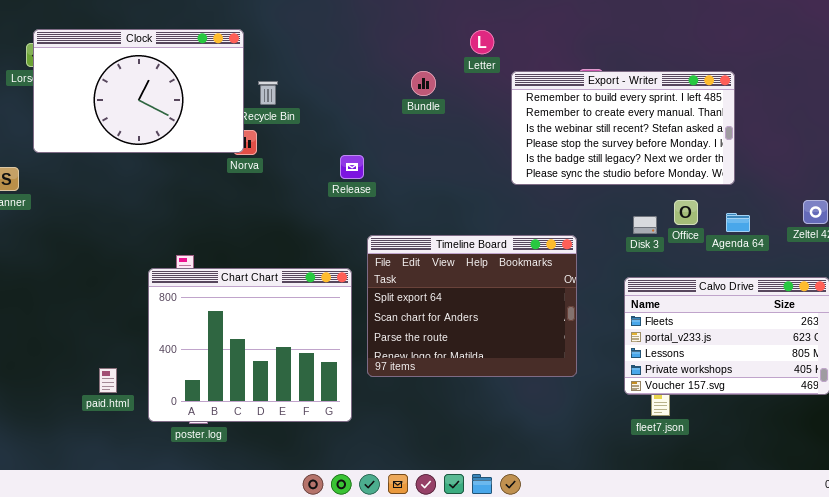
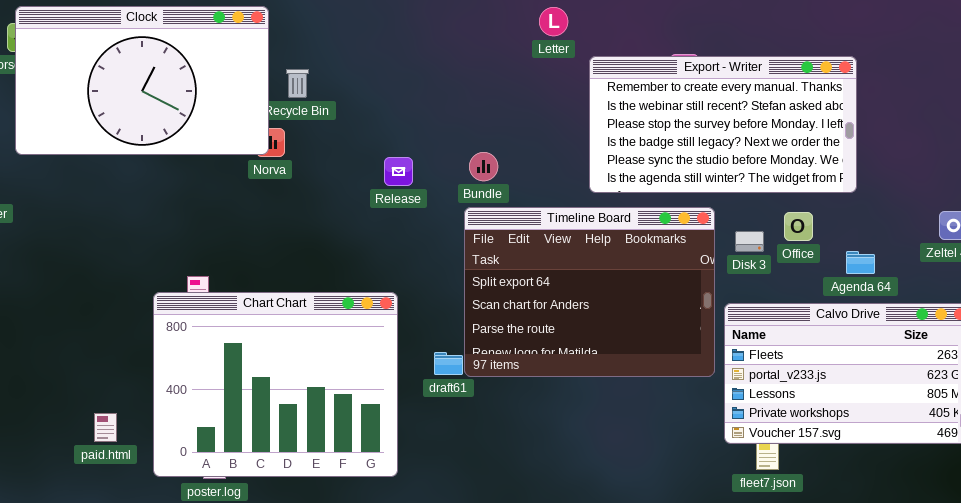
Export - Writer: [511,71,735,185] -> [589,56,857,193], scrolled down 1 row
Bundle: [411,71,436,96] -> [469,152,498,181], moved
Agenda 64: [726,213,750,232] -> [846,251,875,274], moved
Timeline Board: [367,235,577,377] -> [464,207,715,377], moved

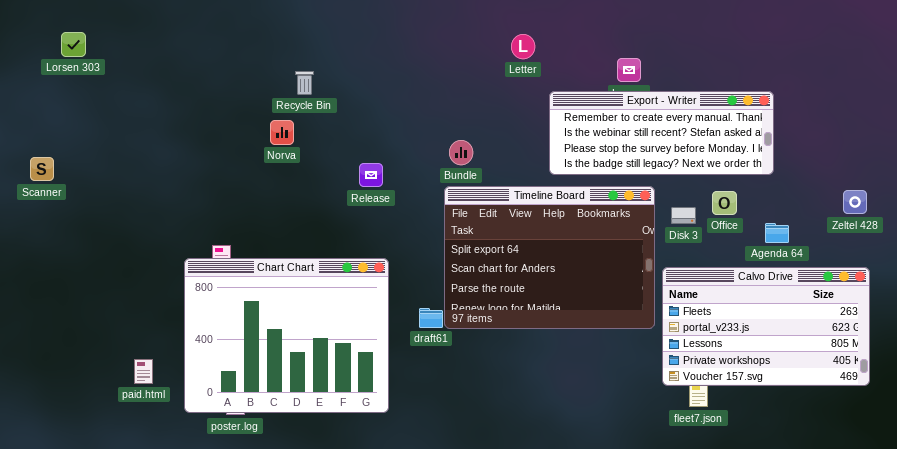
Clock: [15,6,269,155] -> none, closed
Letter: [539,7,568,36] -> [511,34,535,59], moved
Export - Writer: [589,56,857,193] -> [549,91,774,175], resized
Release: [384,157,413,186] -> [359,163,383,187], moved

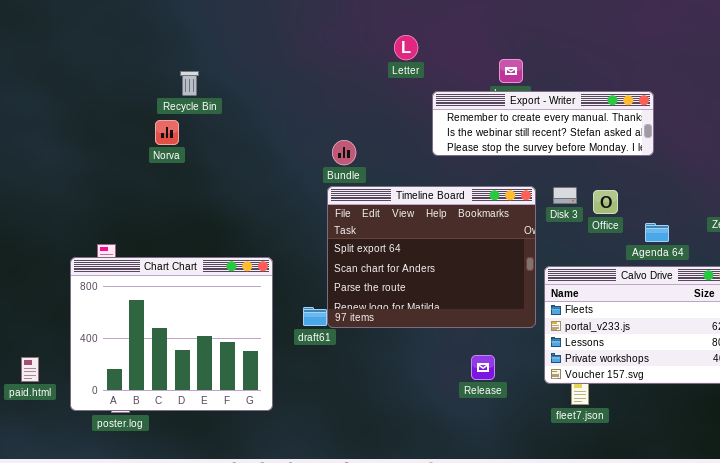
Export - Writer: [549,91,774,175] -> [432,91,654,156], resized
Release: [359,163,383,187] -> [471,355,495,380], moved
Disk 3: [671,207,696,224] -> [553,187,577,204], moved

